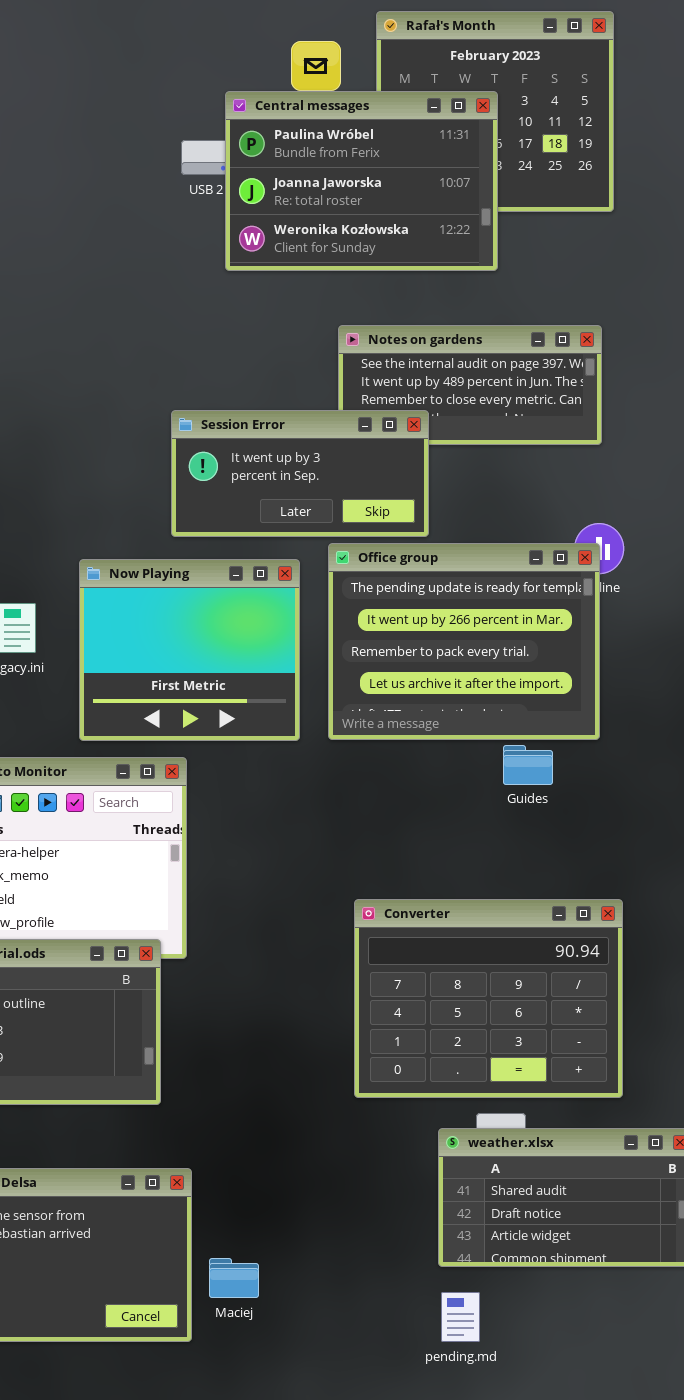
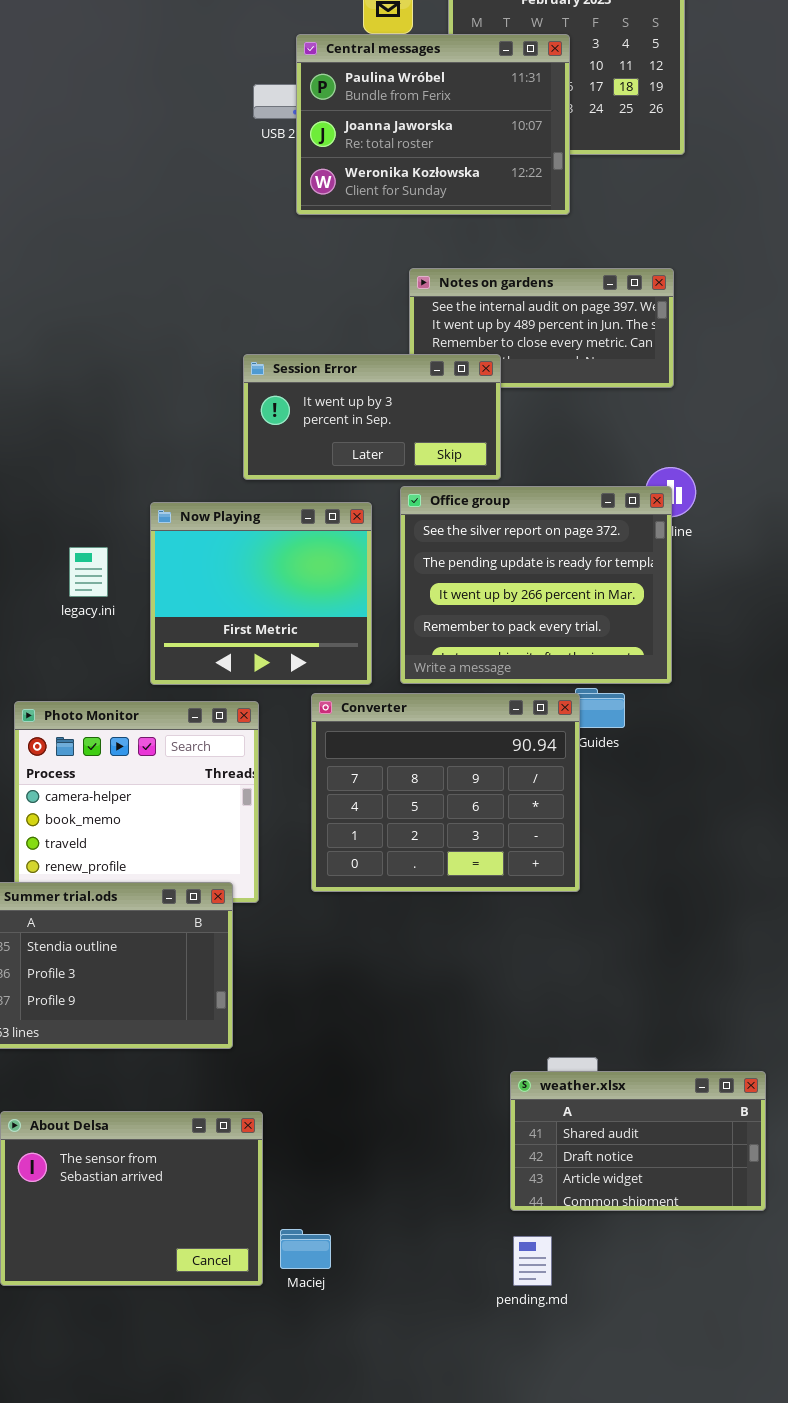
Office group: [328,543,600,740] -> [400,486,672,684], scrolled up 1 row
Converter: [354,899,623,1098] -> [311,693,580,892], moved
Maciej: [209,1258,259,1298] -> [280,1229,331,1269], moved

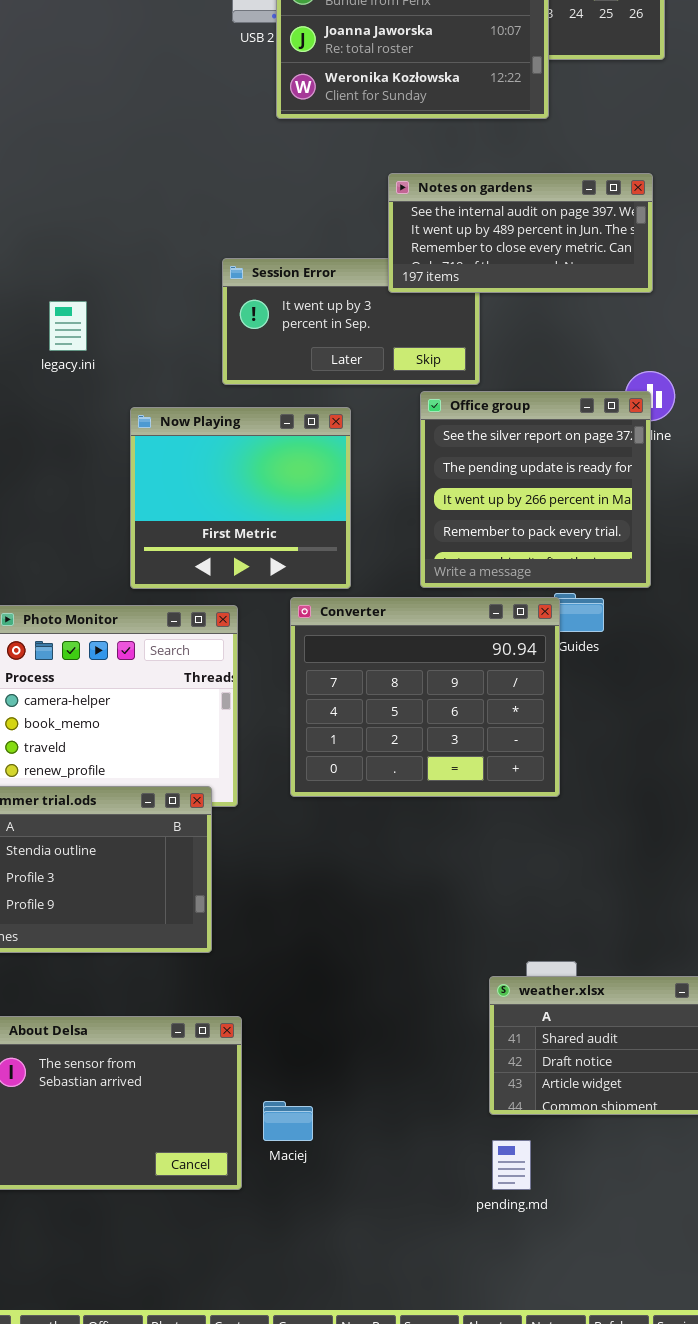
Notes on gardens: [409,268,674,388] -> [388,173,653,293], raised
Office group: [400,486,672,684] -> [420,391,651,588], resized
legacy.ini: [69,547,108,597] -> [49,301,87,351], moved
Maciej: [280,1229,331,1269] -> [263,1101,313,1141], moved

